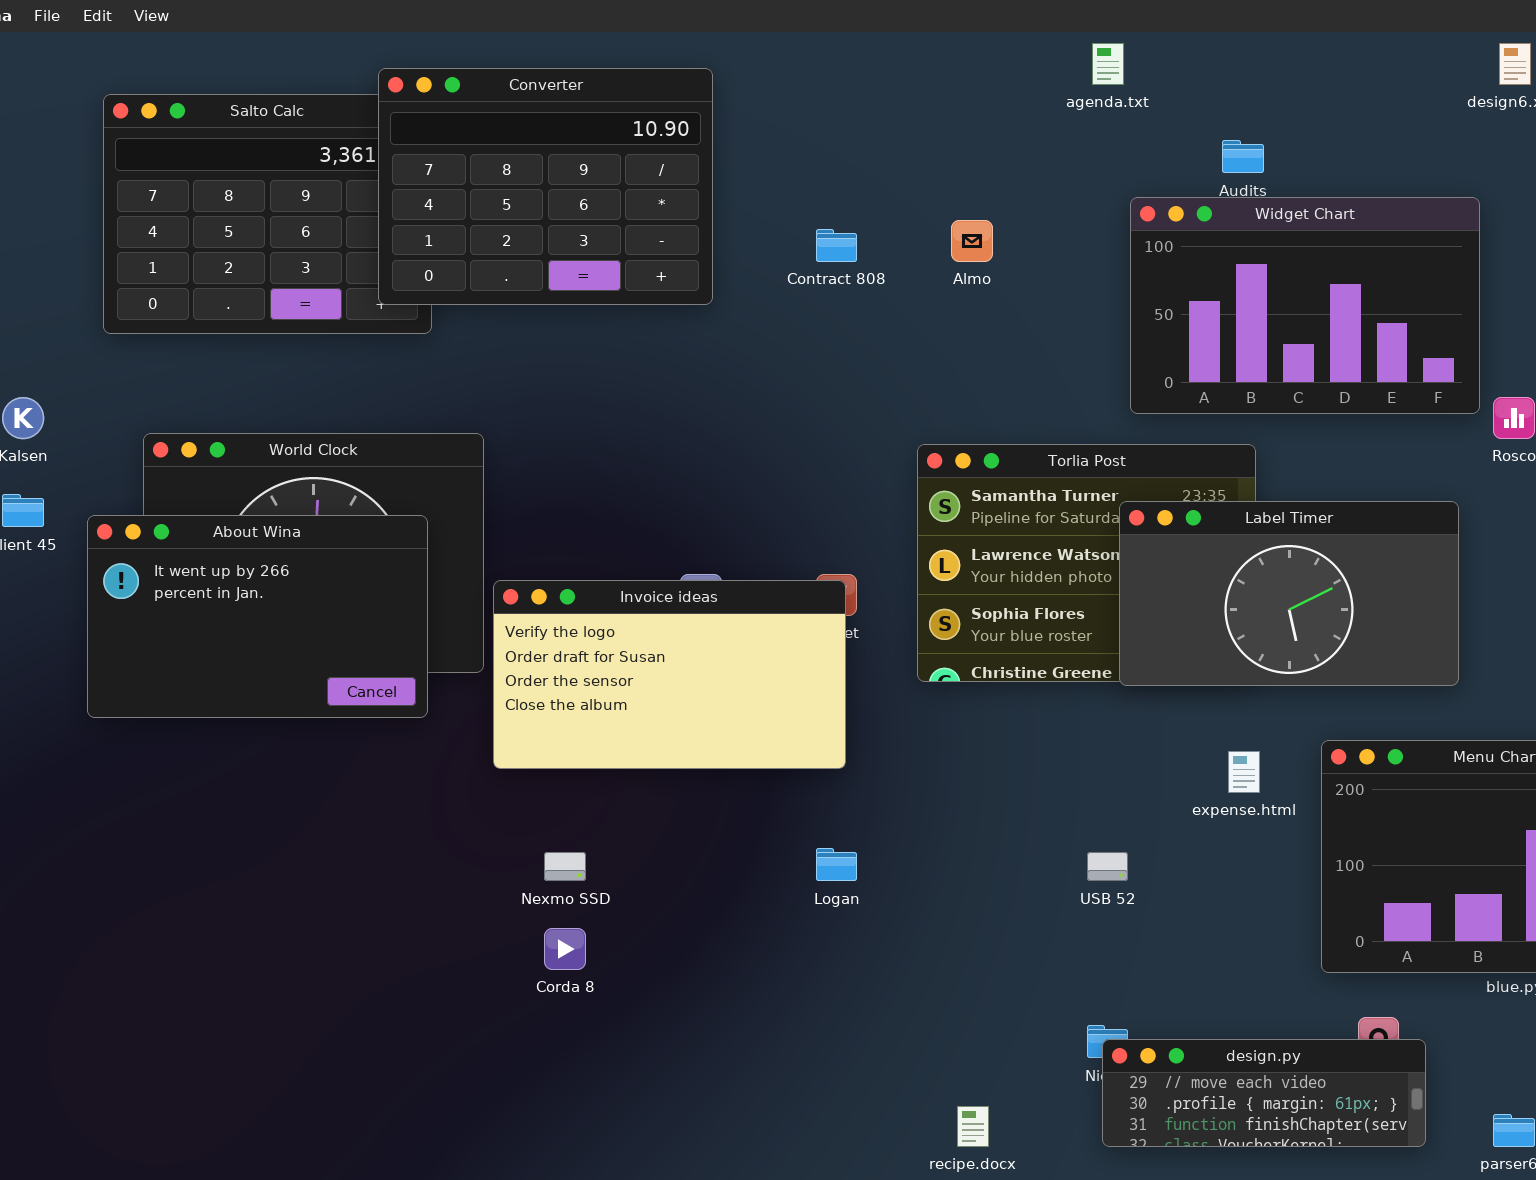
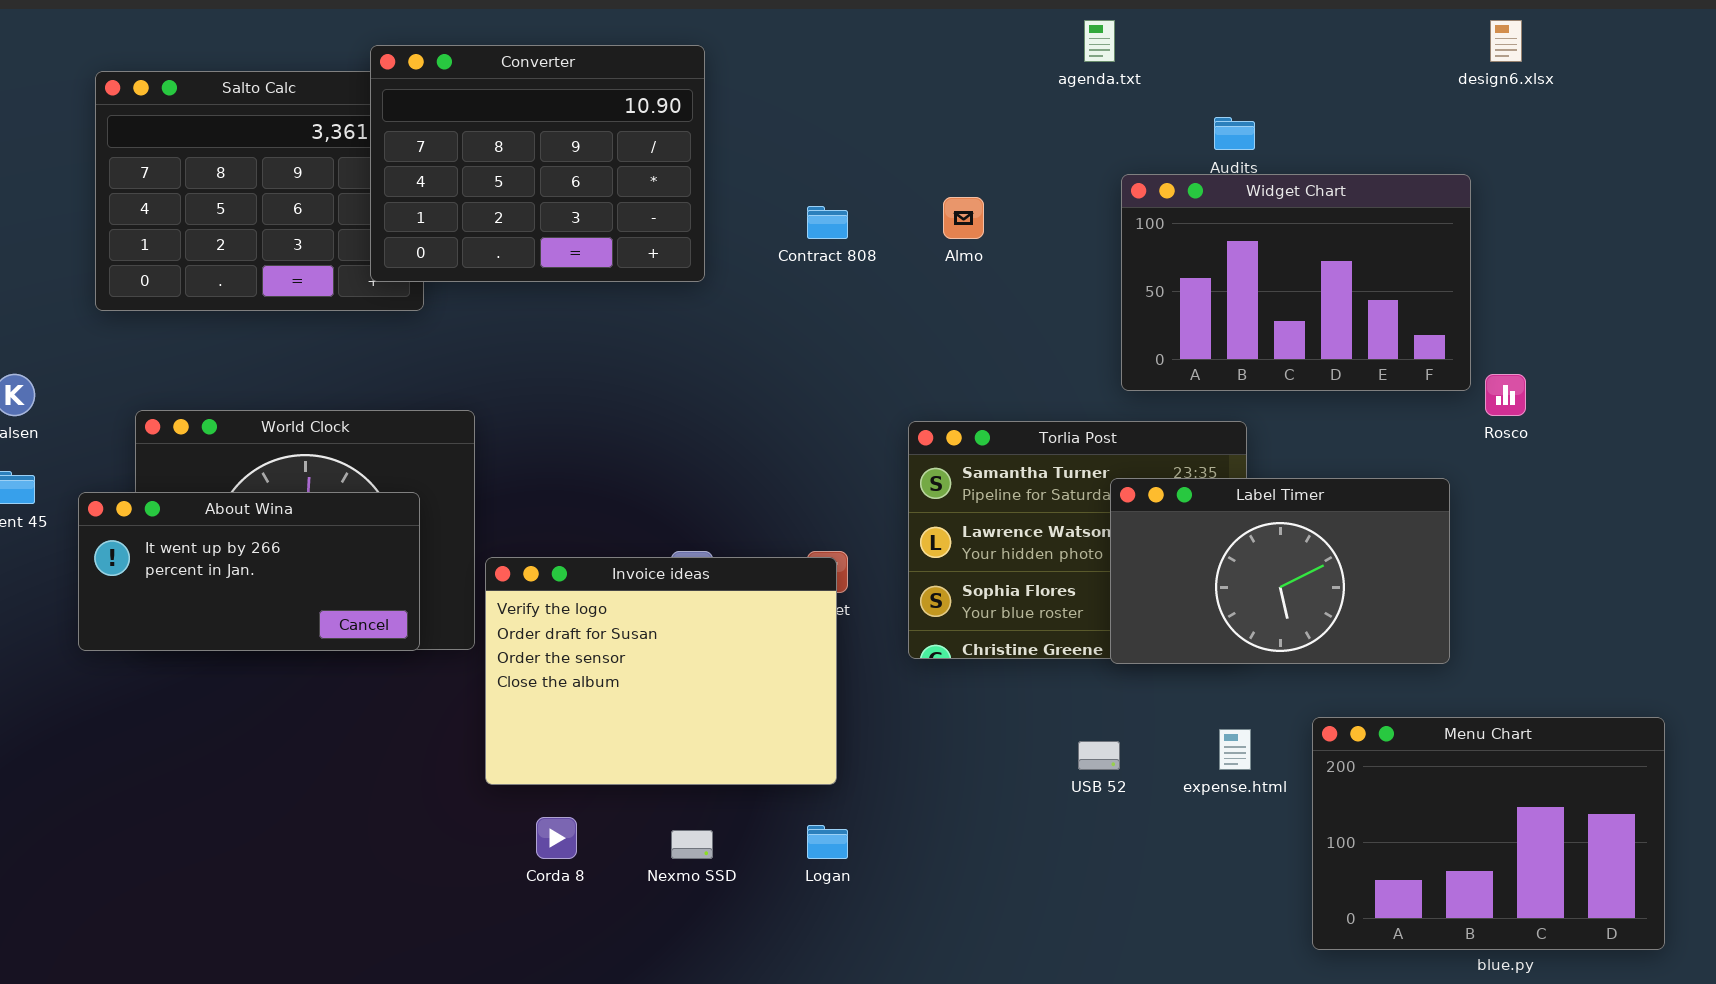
About Wina: [87,515,428,718] -> [78,492,420,651], resized
Invoice ideas: [493,580,846,769] -> [485,557,837,785], resized
Nexmo SSD: [544,852,586,881] -> [671,830,713,859], moved
USB 52: [1087,852,1128,881] -> [1078,741,1120,770], moved
Corda 8: [544,928,586,970] -> [536,817,577,859], moved

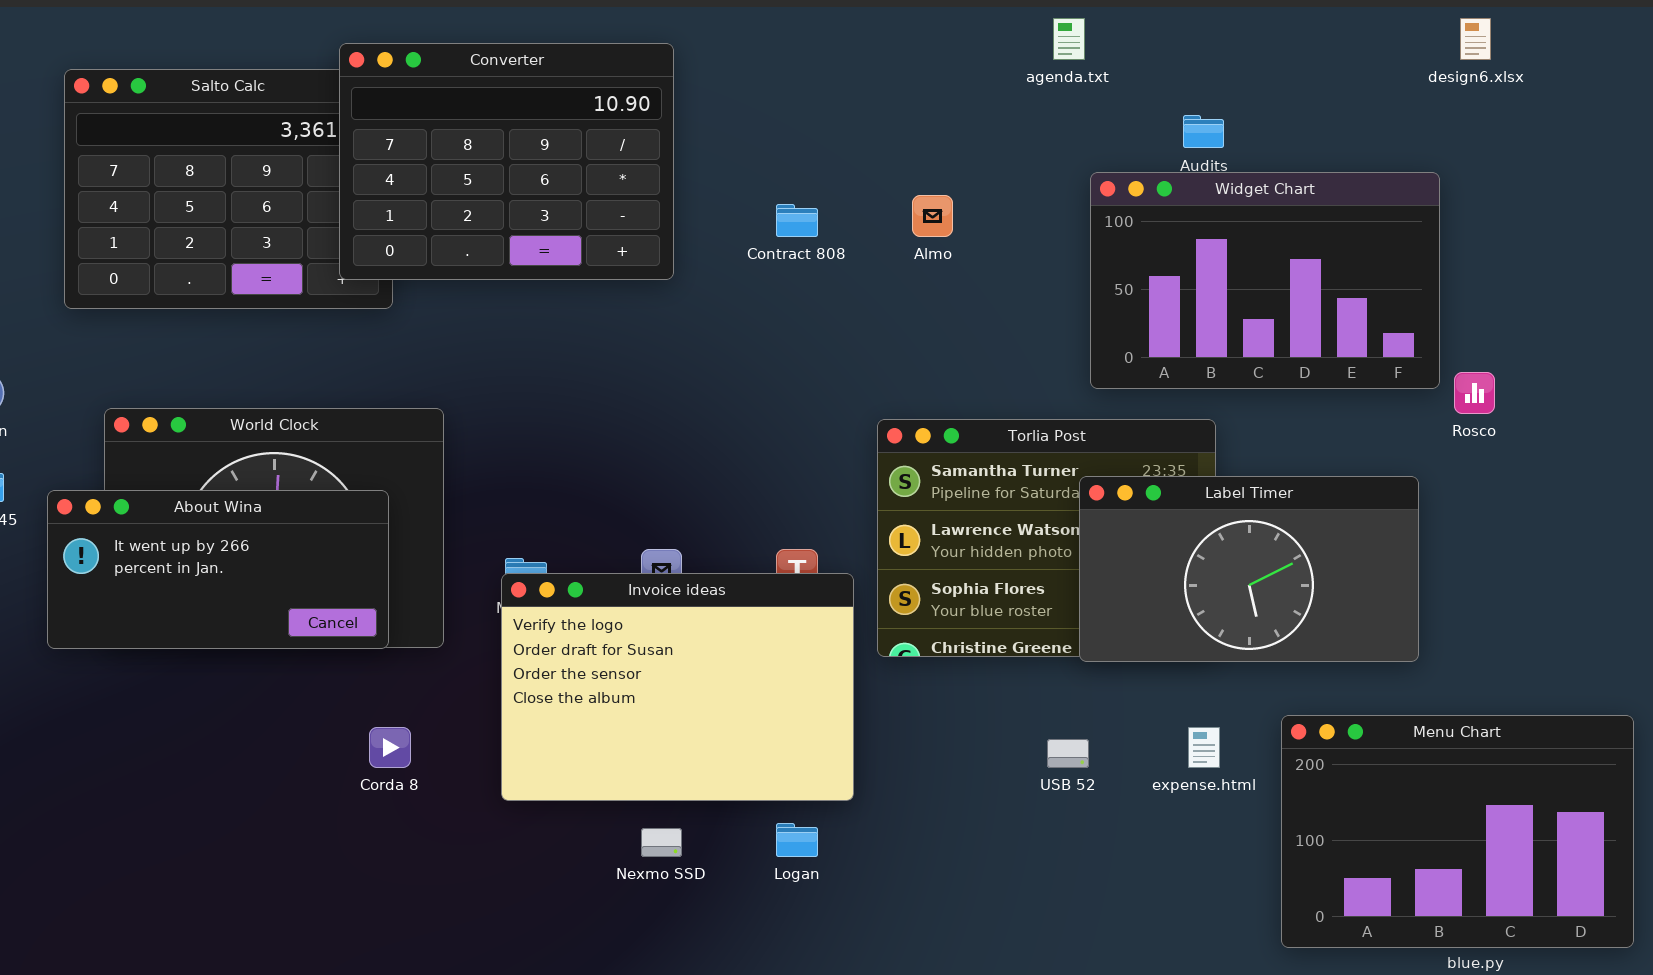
Invoice ideas: [485,557,837,785] -> [501,573,854,801], moved
Corda 8: [536,817,577,859] -> [369,727,411,768], moved

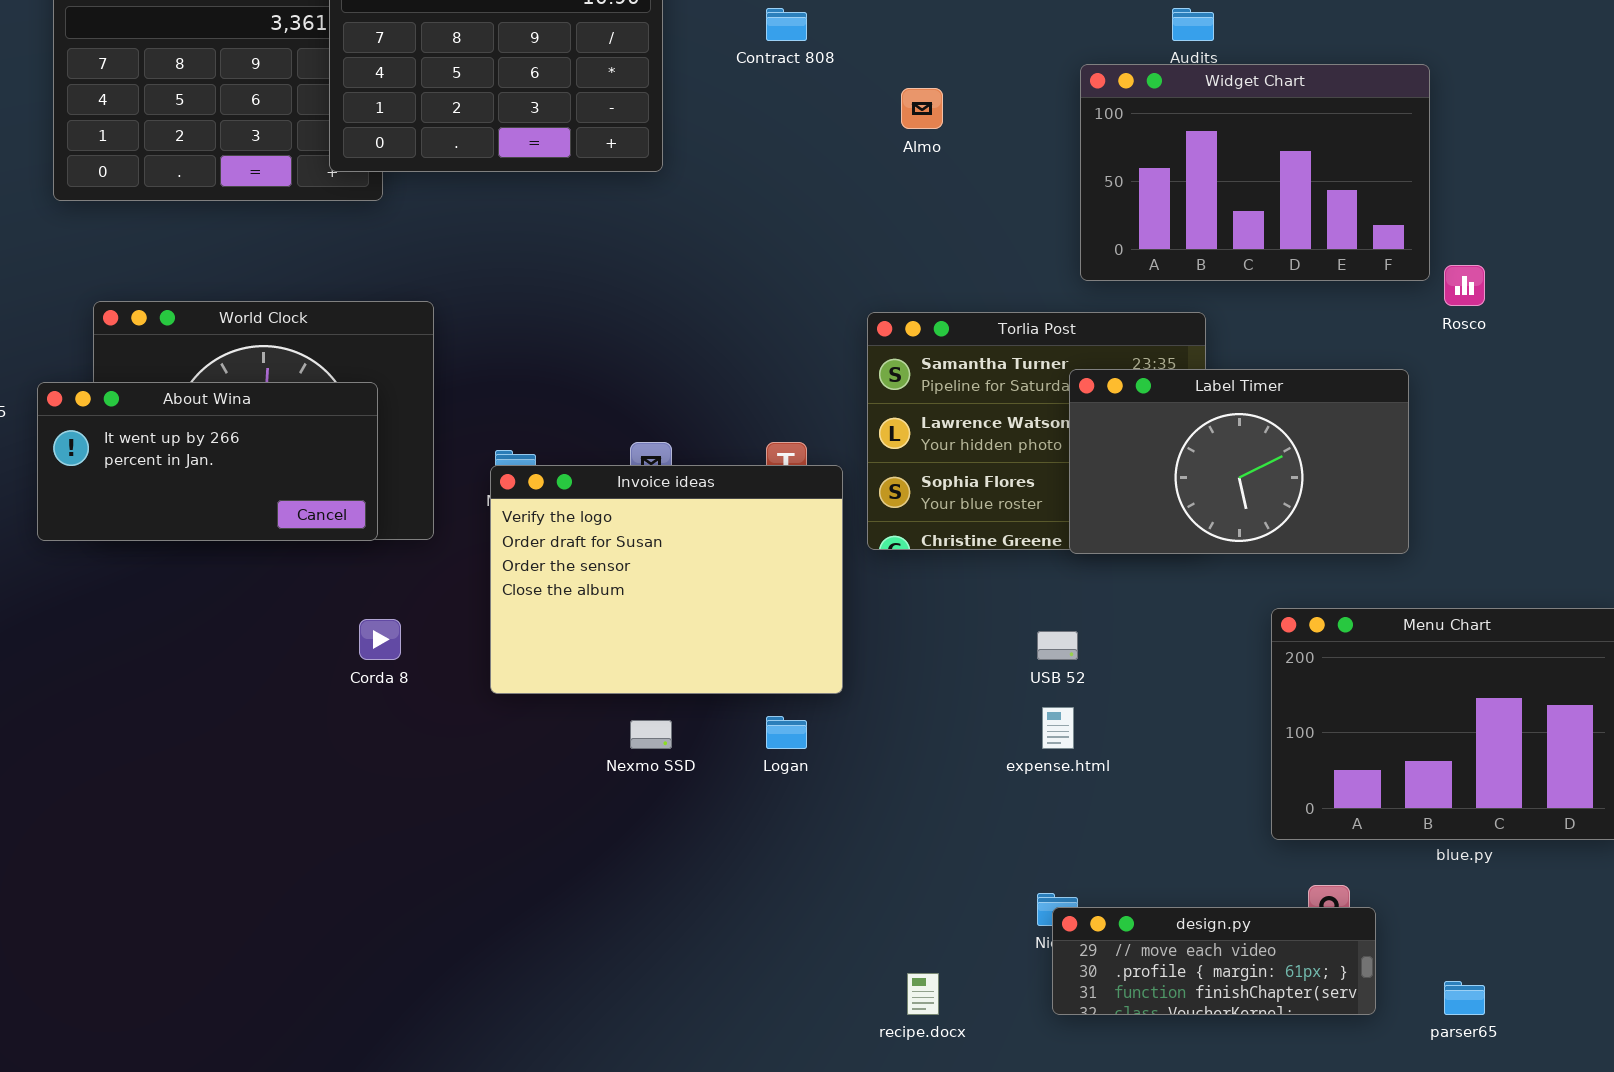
Contract 808: [776,204,818,237] -> [766,8,807,41], moved
expense.html: [1188,727,1220,768] -> [1042,707,1074,749], moved

